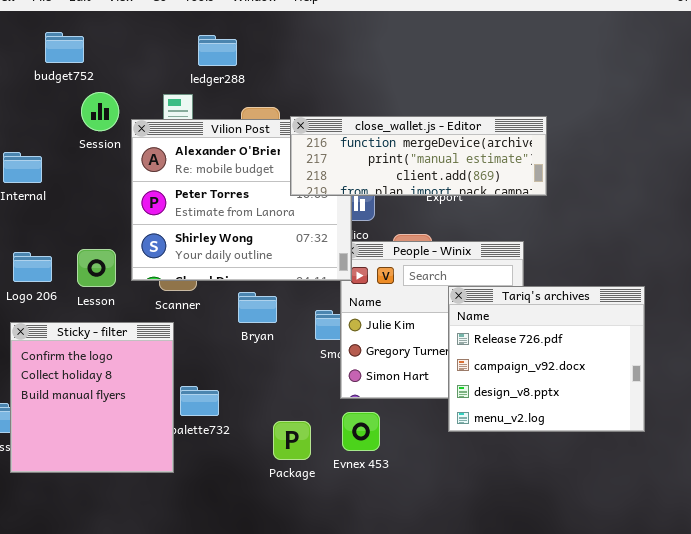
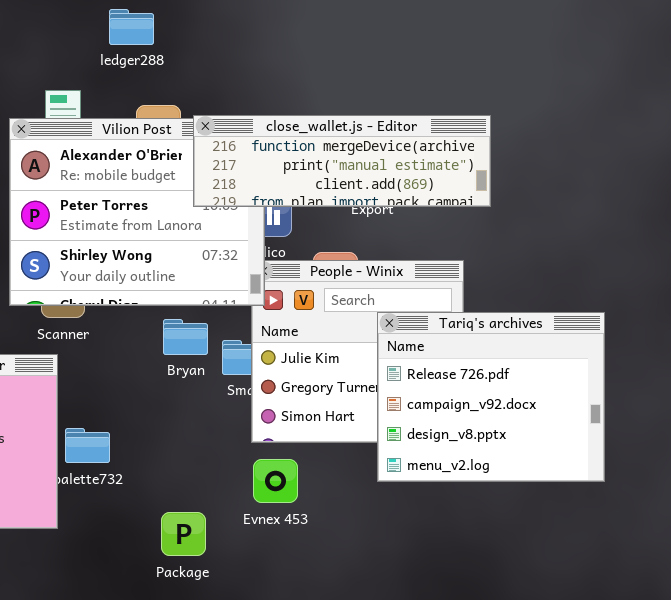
ledger288: [198,35,237,66] -> [109,9,154,45], moved
Bryan: [238,292,277,323] -> [163,319,208,355], moved
Package: [273,421,311,460] -> [161,512,206,556], moved

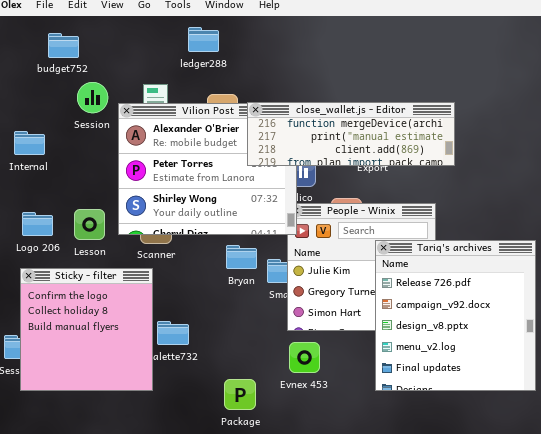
Tariq's archives: [377,312,605,482] -> [375,240,536,391], resized

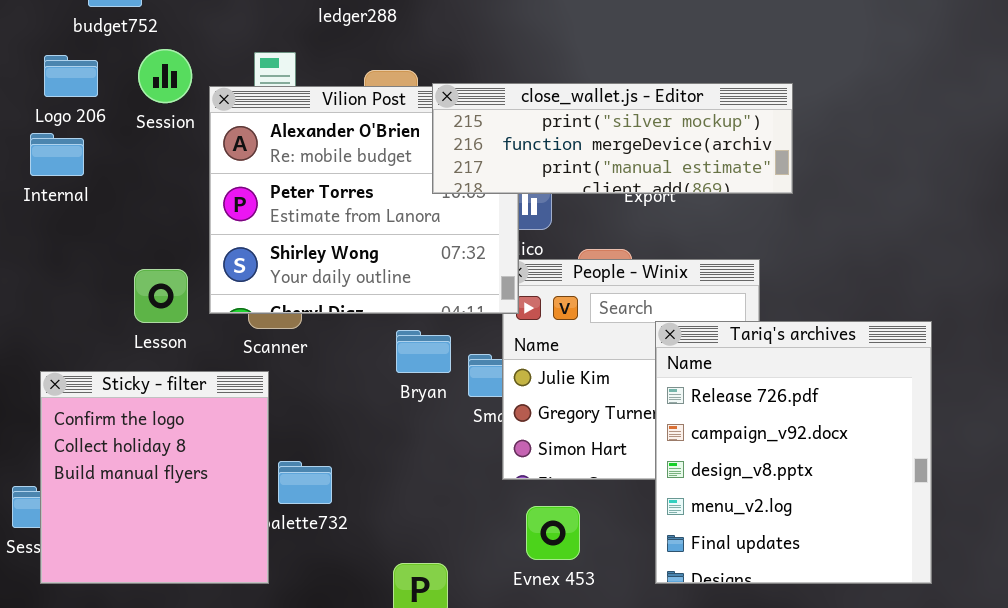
close_wallet.js - Editor: [247,102,455,166] -> [432,83,793,194], scrolled up 1 row
Logo 206: [22,212,53,236] -> [44,55,98,97], moved
Evnex 453: [289,342,320,373] -> [526,506,580,560], moved

